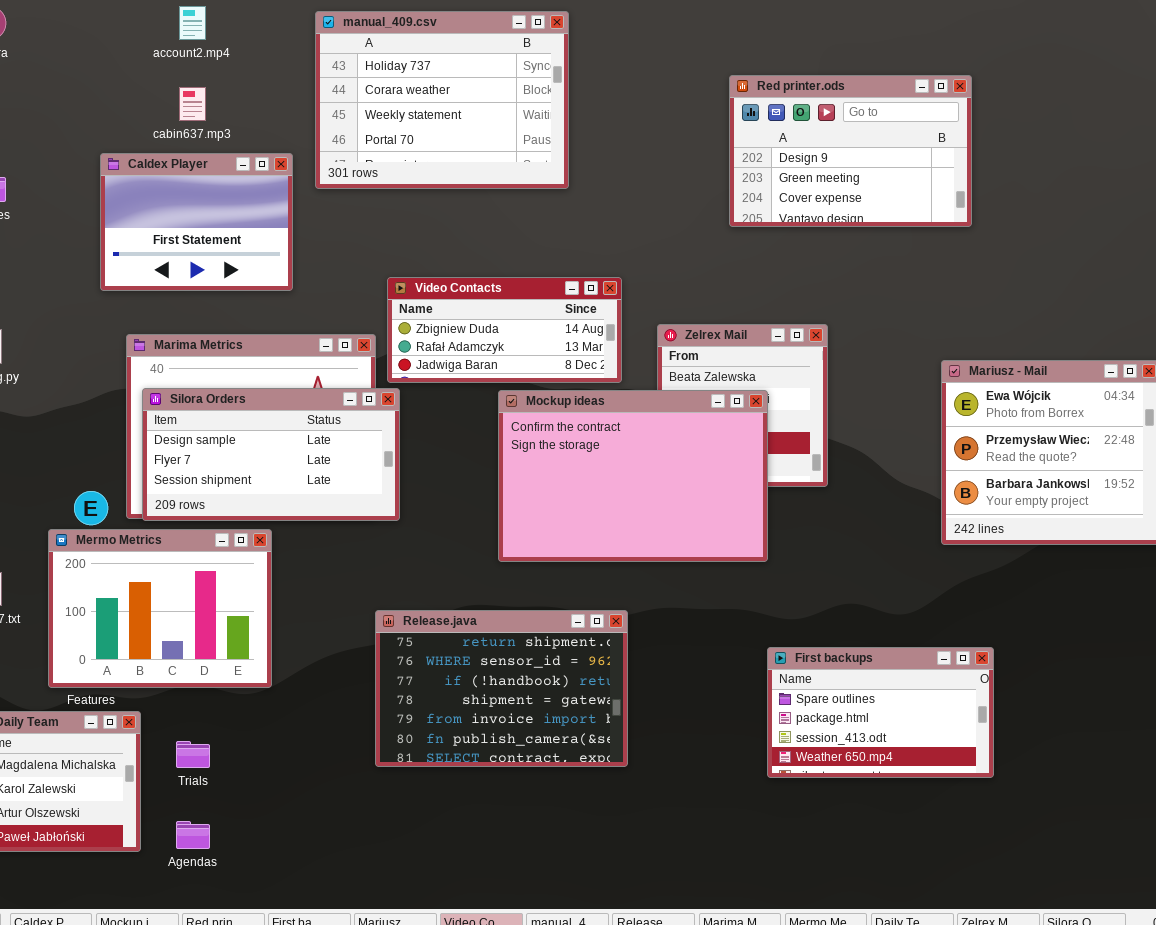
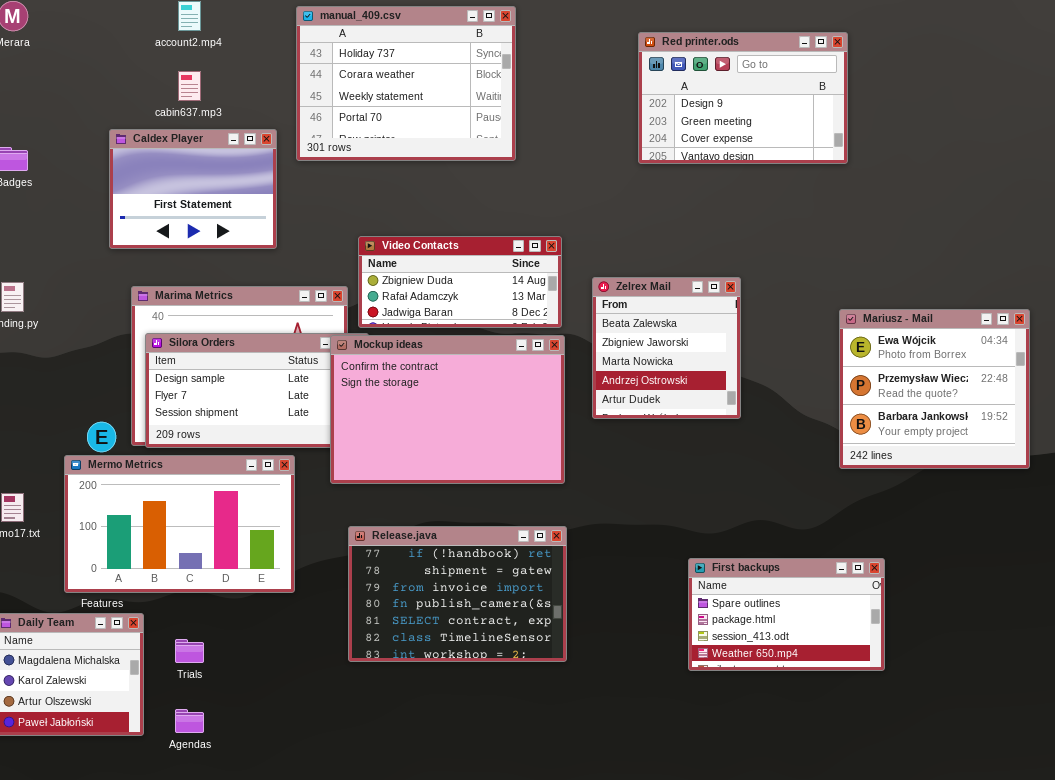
Red printer.ods: [729,75,972,227] -> [638,32,848,164], moved
Mockup ideas: [498,390,768,562] -> [330,335,565,484], moved
Mermo Metrics: [48,529,272,688] -> [64,455,295,593], resized
Release.java: [375,610,628,767] -> [348,526,567,662], scrolled down 2 rows

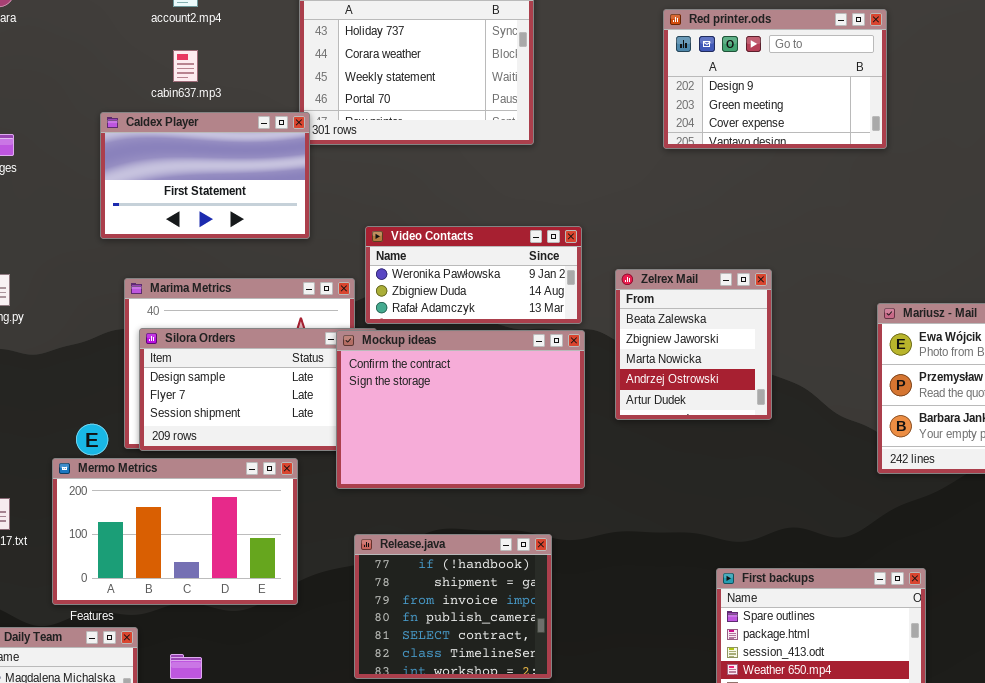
Caldex Player: [109,129,277,249] -> [100,112,310,239], resized
Video Contacts: [358,236,562,328] -> [365,226,582,324], scrolled up 1 row
Release.java: [348,526,567,662] -> [354,534,552,679], resized

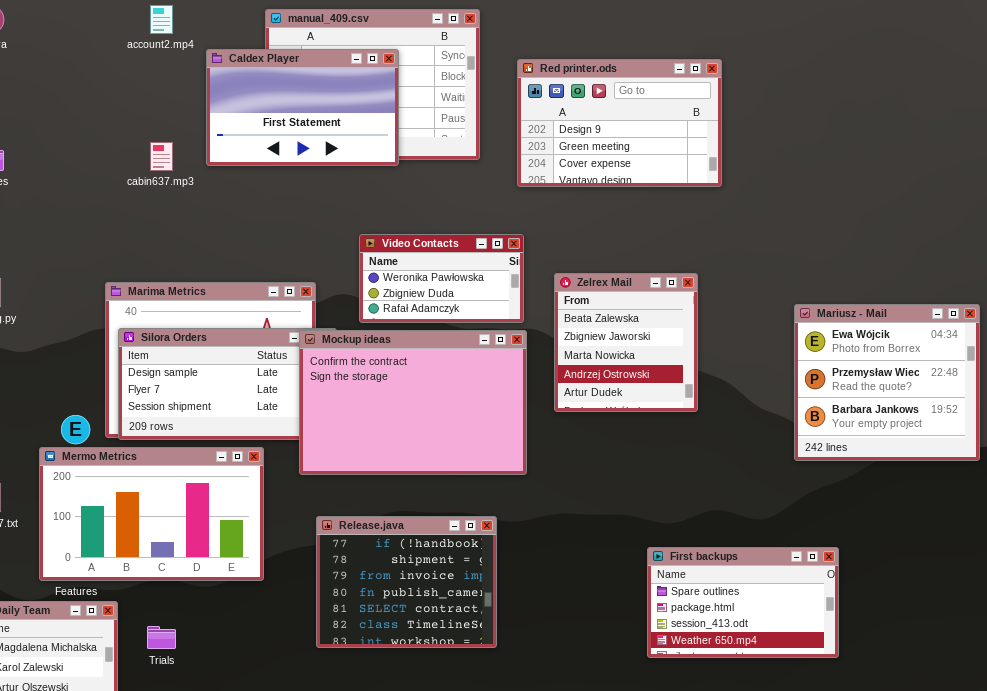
Red printer.ods: [663,9,887,149] -> [517,59,722,187], moved
cabin637.mp3: [173,50,198,82] -> [150,142,173,171], moved
Caldex Player: [100,112,310,239] -> [206,49,399,166], moved
Video Contacts: [365,226,582,324] -> [359,234,524,323], resized

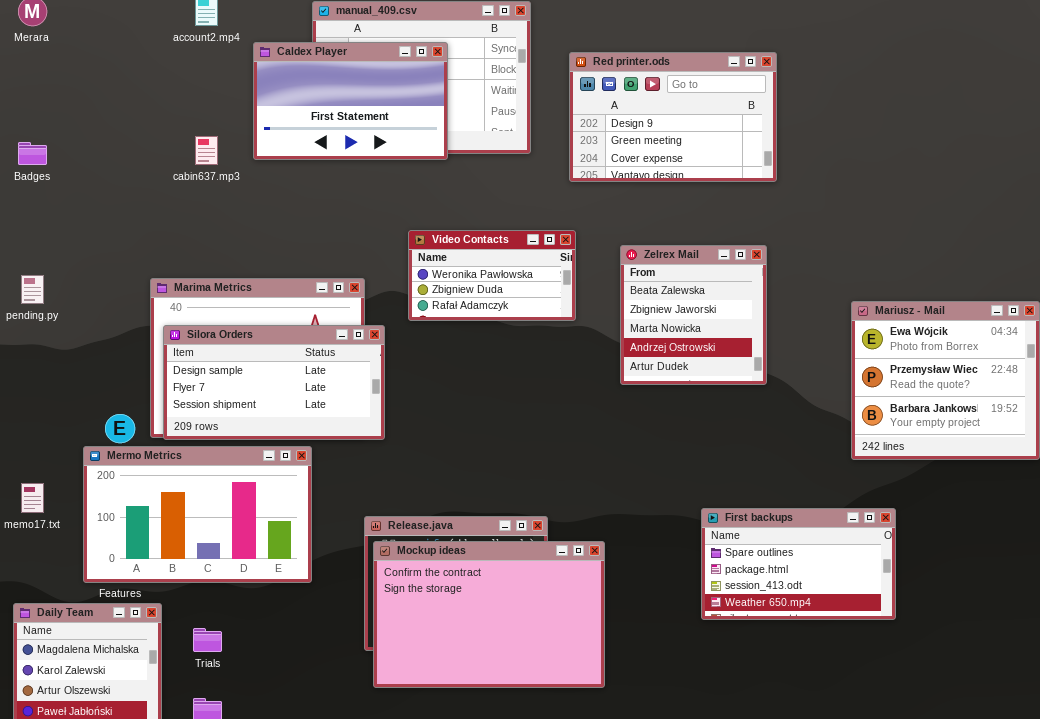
Zelrex Mail: [554,273,698,412] -> [620,245,767,385], moved
Mockup ideas: [299,330,527,475] -> [373,541,605,688], moved
First backups: [647,547,839,658] -> [701,508,896,620], moved

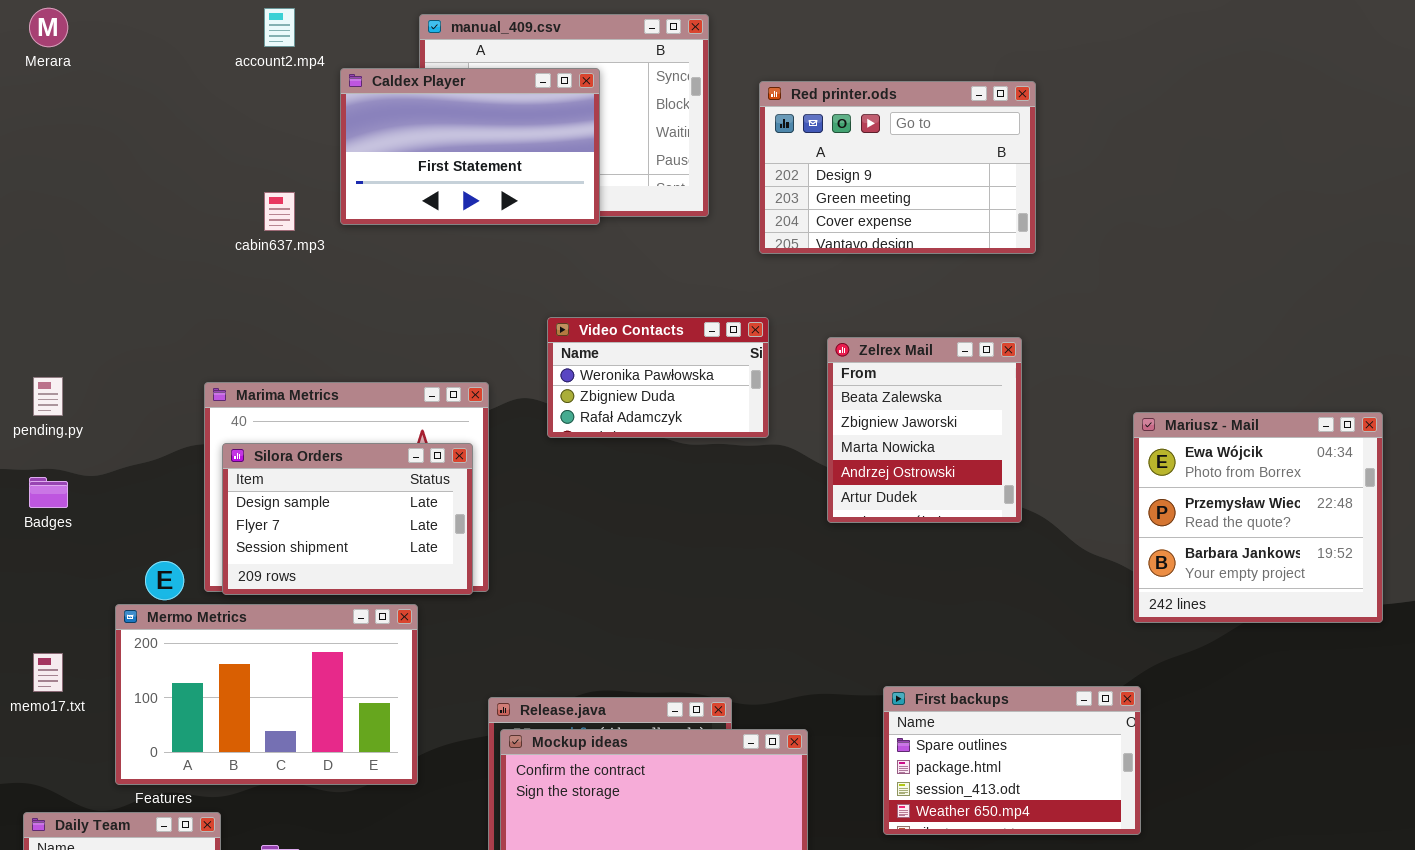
Badges: [18,142,47,165] -> [29,477,68,508], moved
Silora Orders: [163,325,385,440] -> [222,443,473,595], resized
First backups: [701,508,896,620] -> [883,686,1141,835], moved

